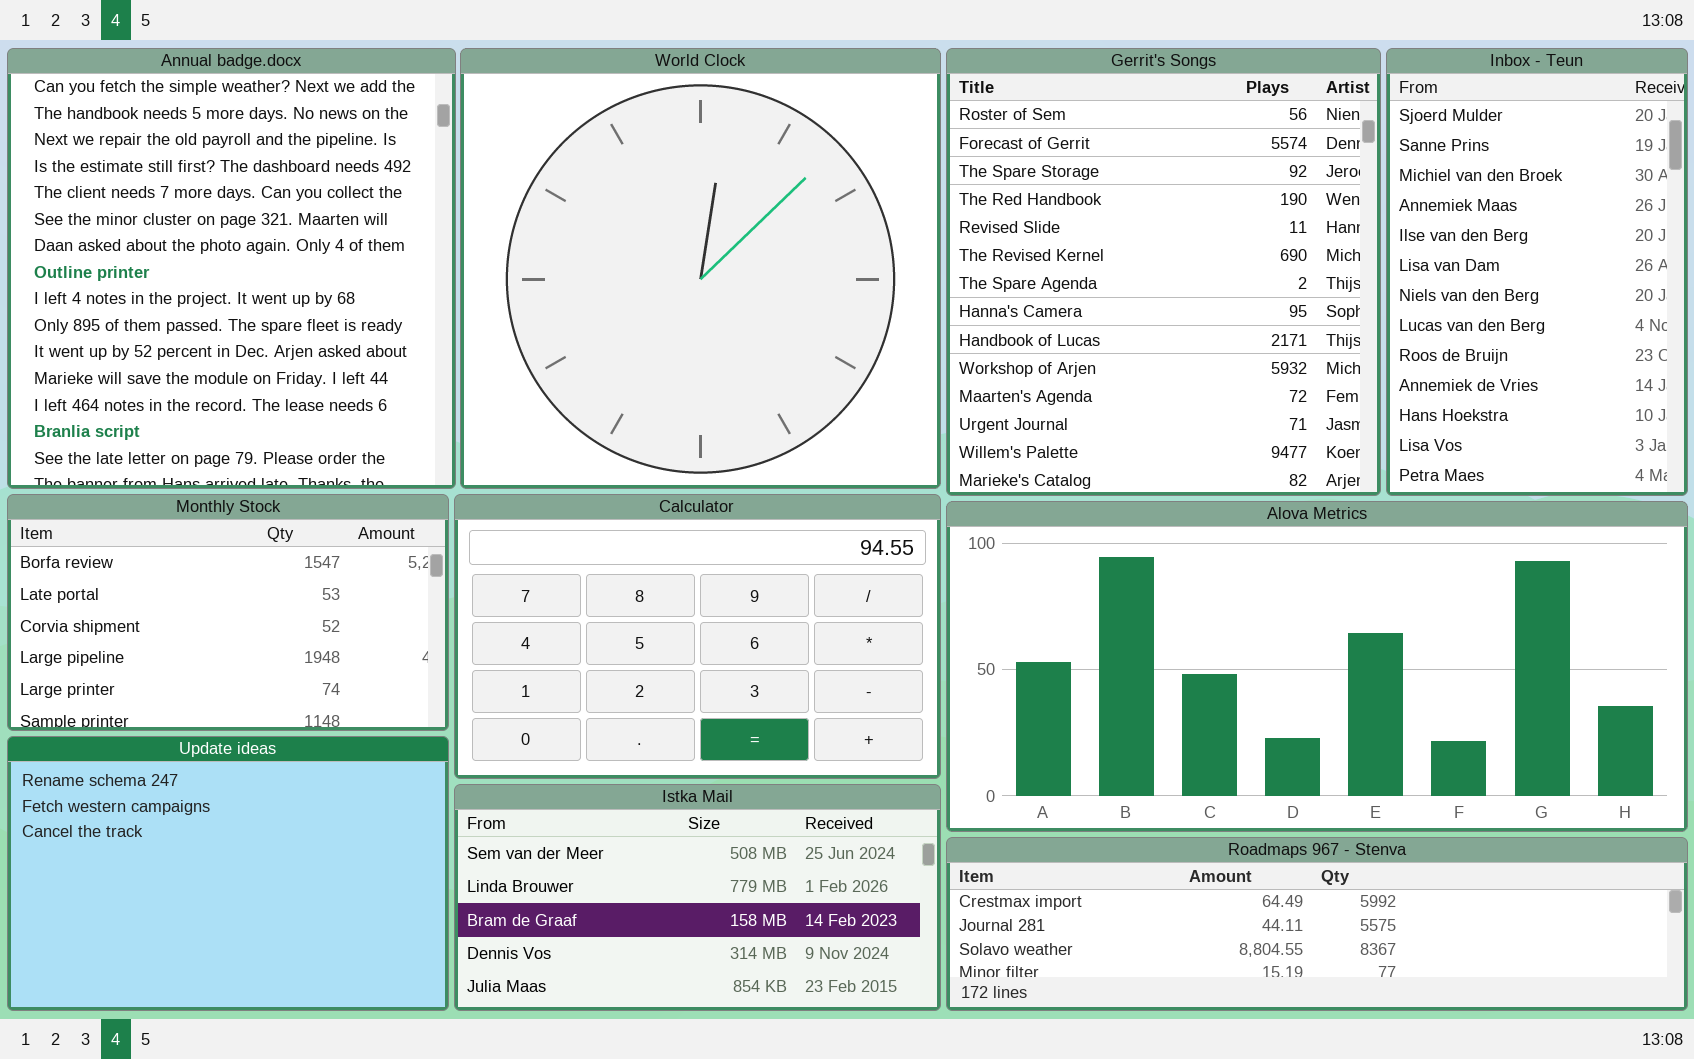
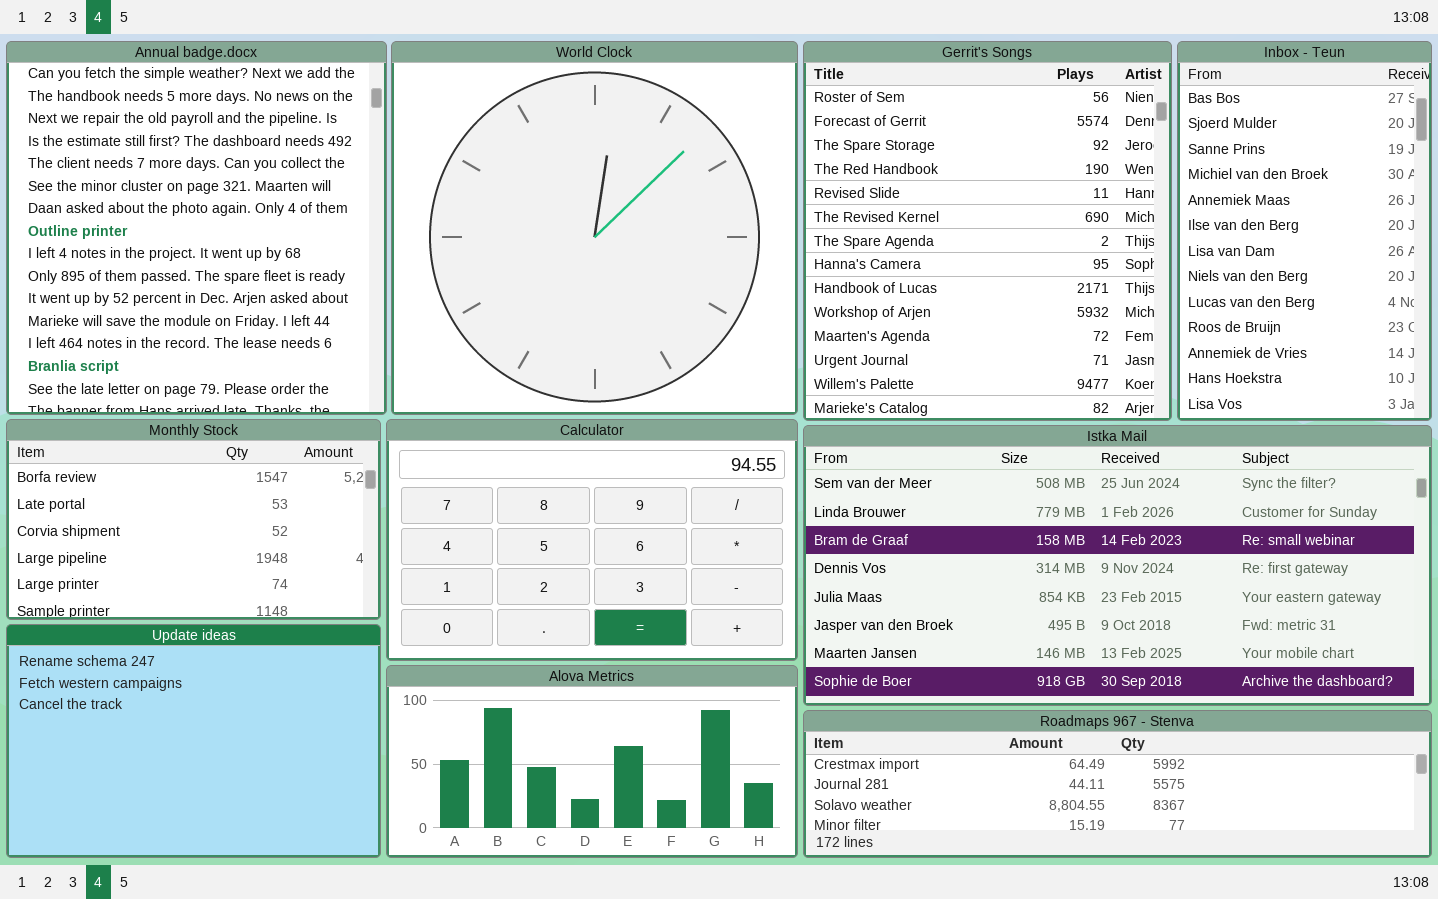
Inbox - Teun: [1386,48,1688,496] -> [1177,41,1432,421], scrolled up 1 row
Alova Metrics: [946,501,1688,832] -> [386,665,798,858], moved, resized
Istka Mail: [454,784,941,1011] -> [803,425,1432,706], moved, resized

